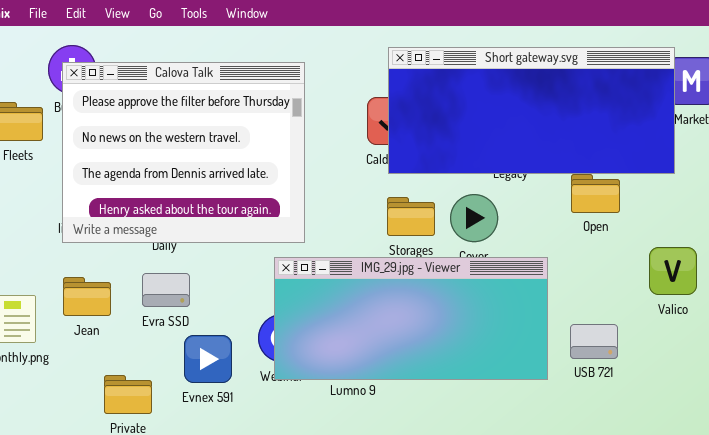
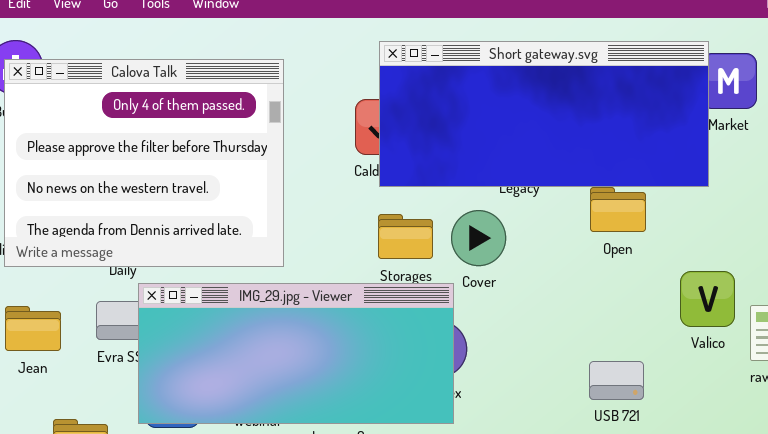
Calova Talk: [62,62,305,243] -> [4,59,284,267], scrolled up 1 row
IMG_29.jpg - Viewer: [274,257,548,380] -> [138,283,454,424], moved

